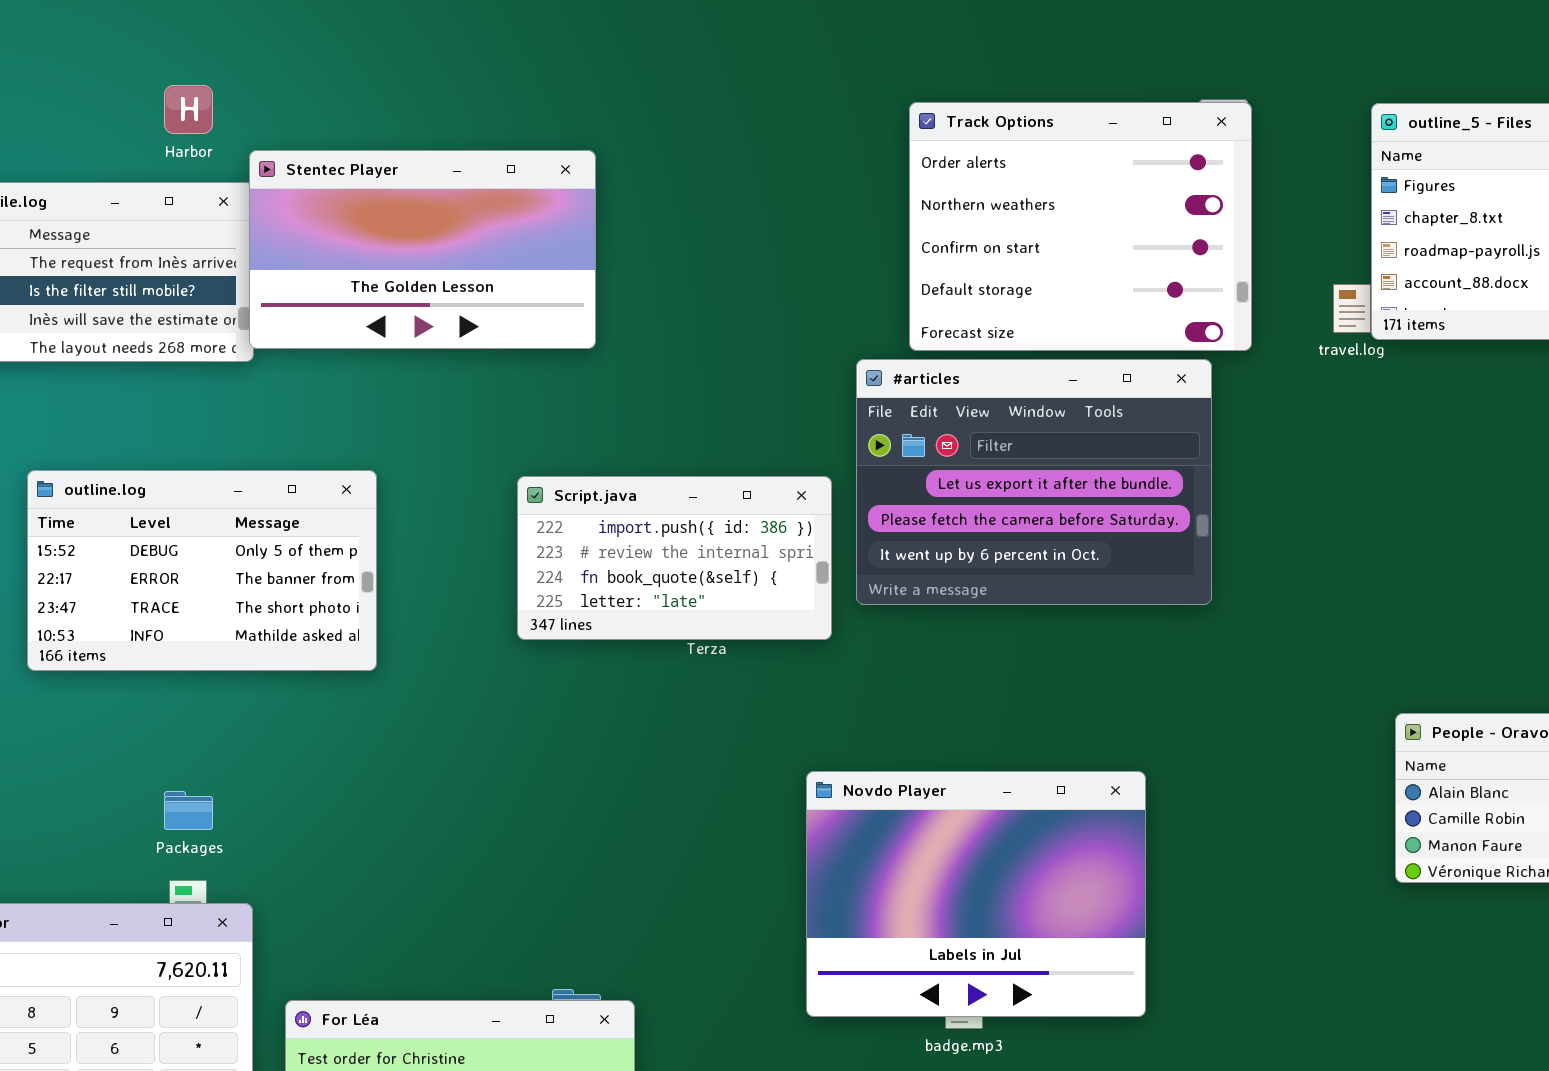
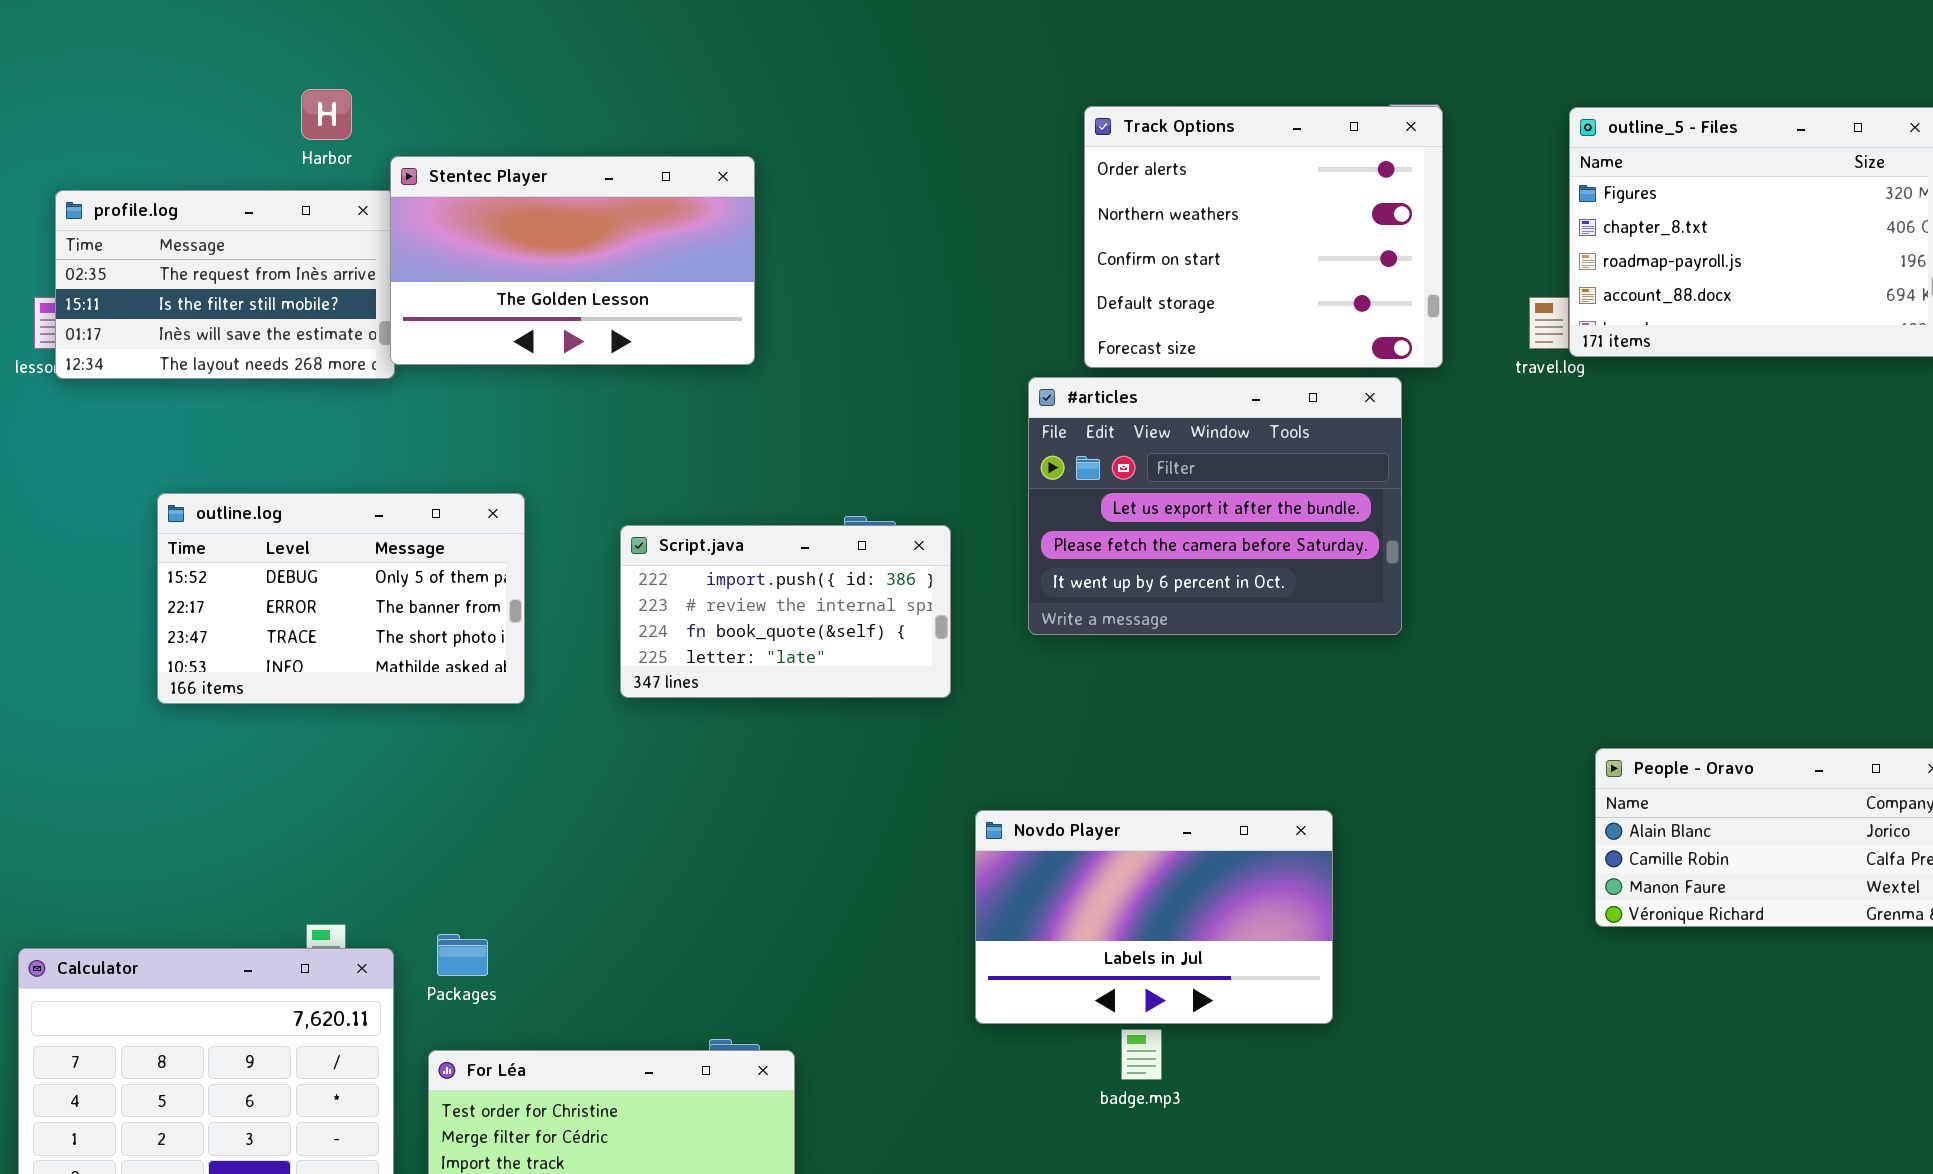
Script.java: [517,476,832,640] -> [620,525,951,698], moved
Novdo Player: [806,771,1146,1017] -> [975,810,1333,1024], resized
Packages: [164,791,213,830] -> [437,934,488,976], moved

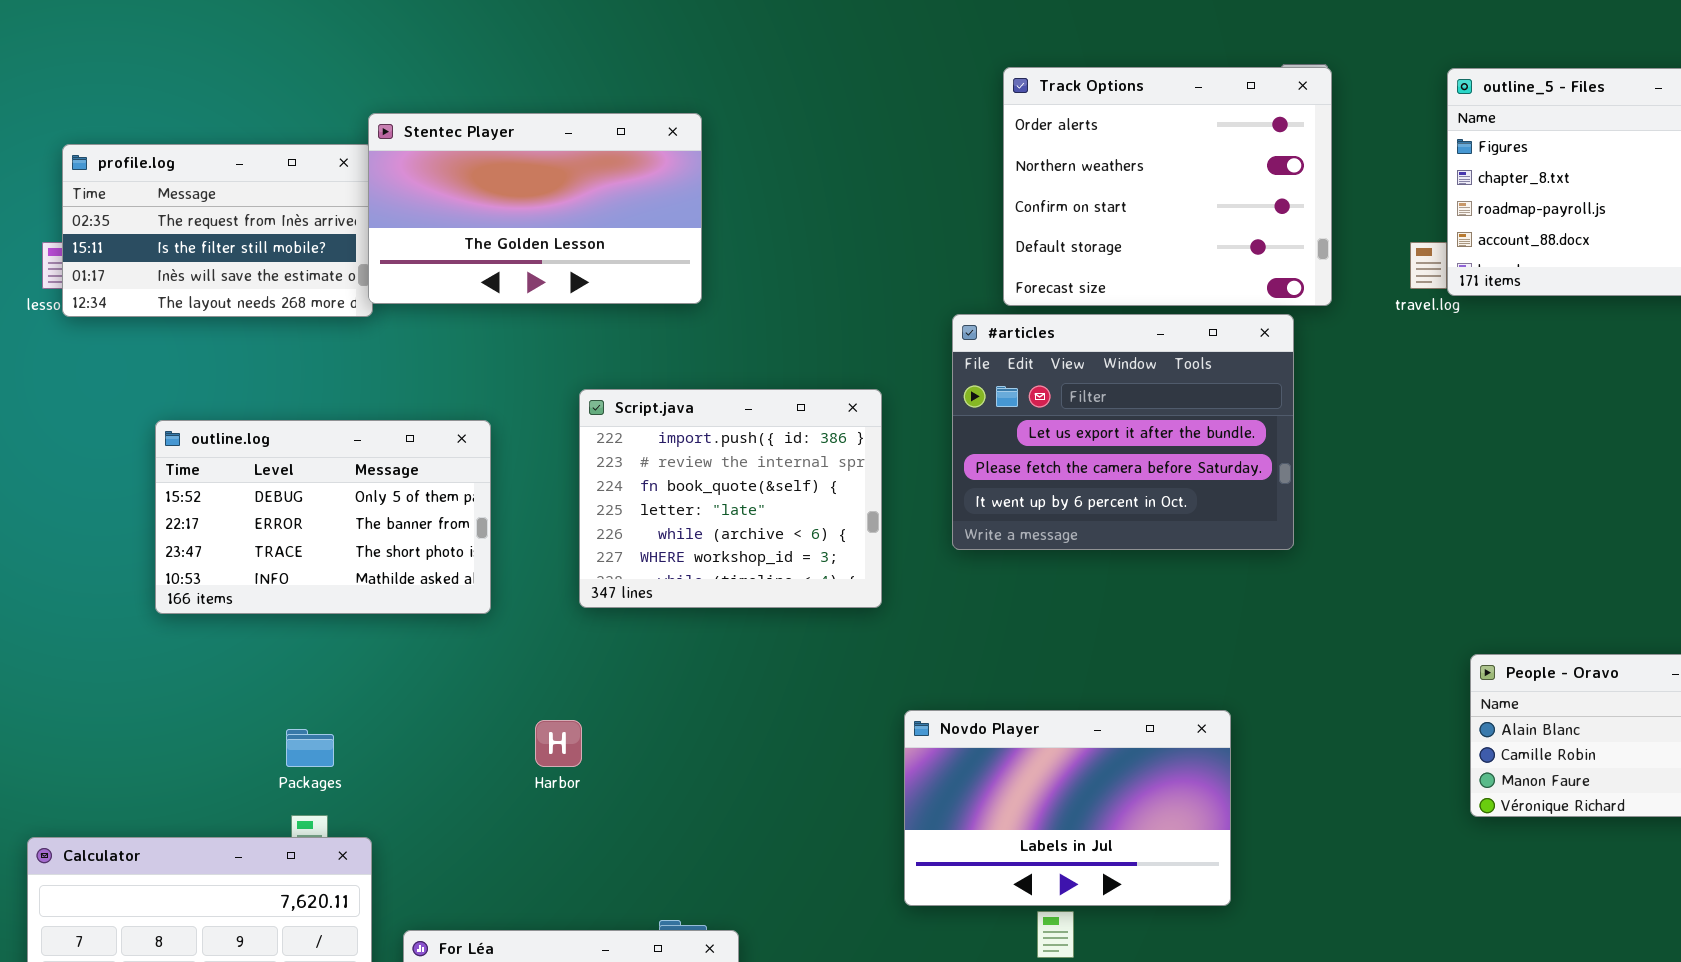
Harbor: [301,89,352,140] -> [535,720,582,767], moved
Script.java: [620,525,951,698] -> [579,389,882,608], resized
Packages: [437,934,488,976] -> [286,729,334,767], moved

